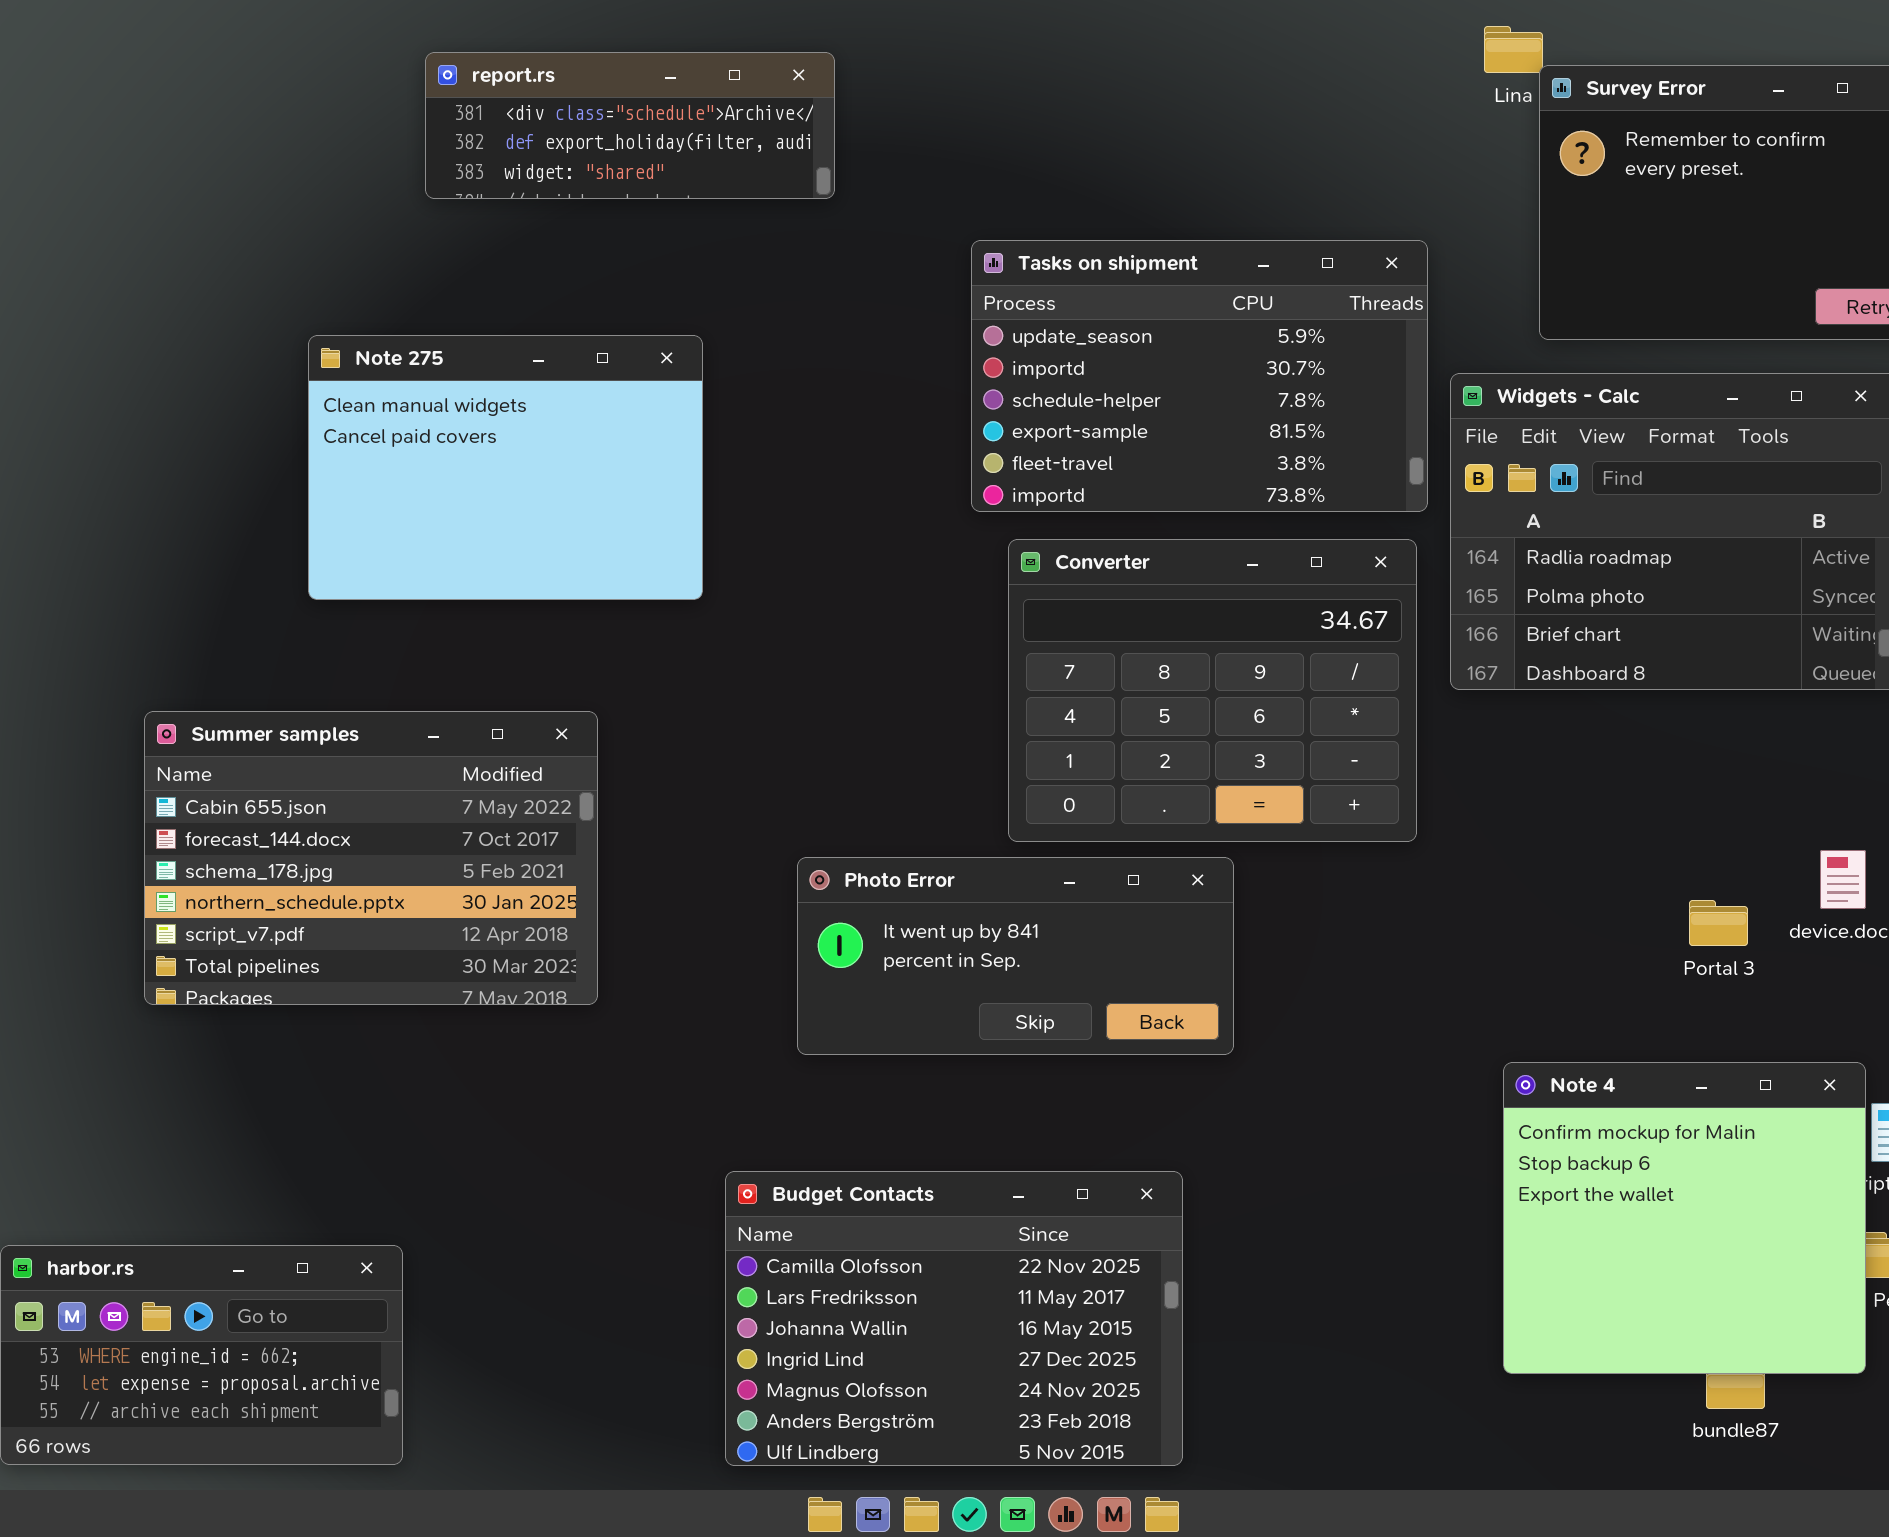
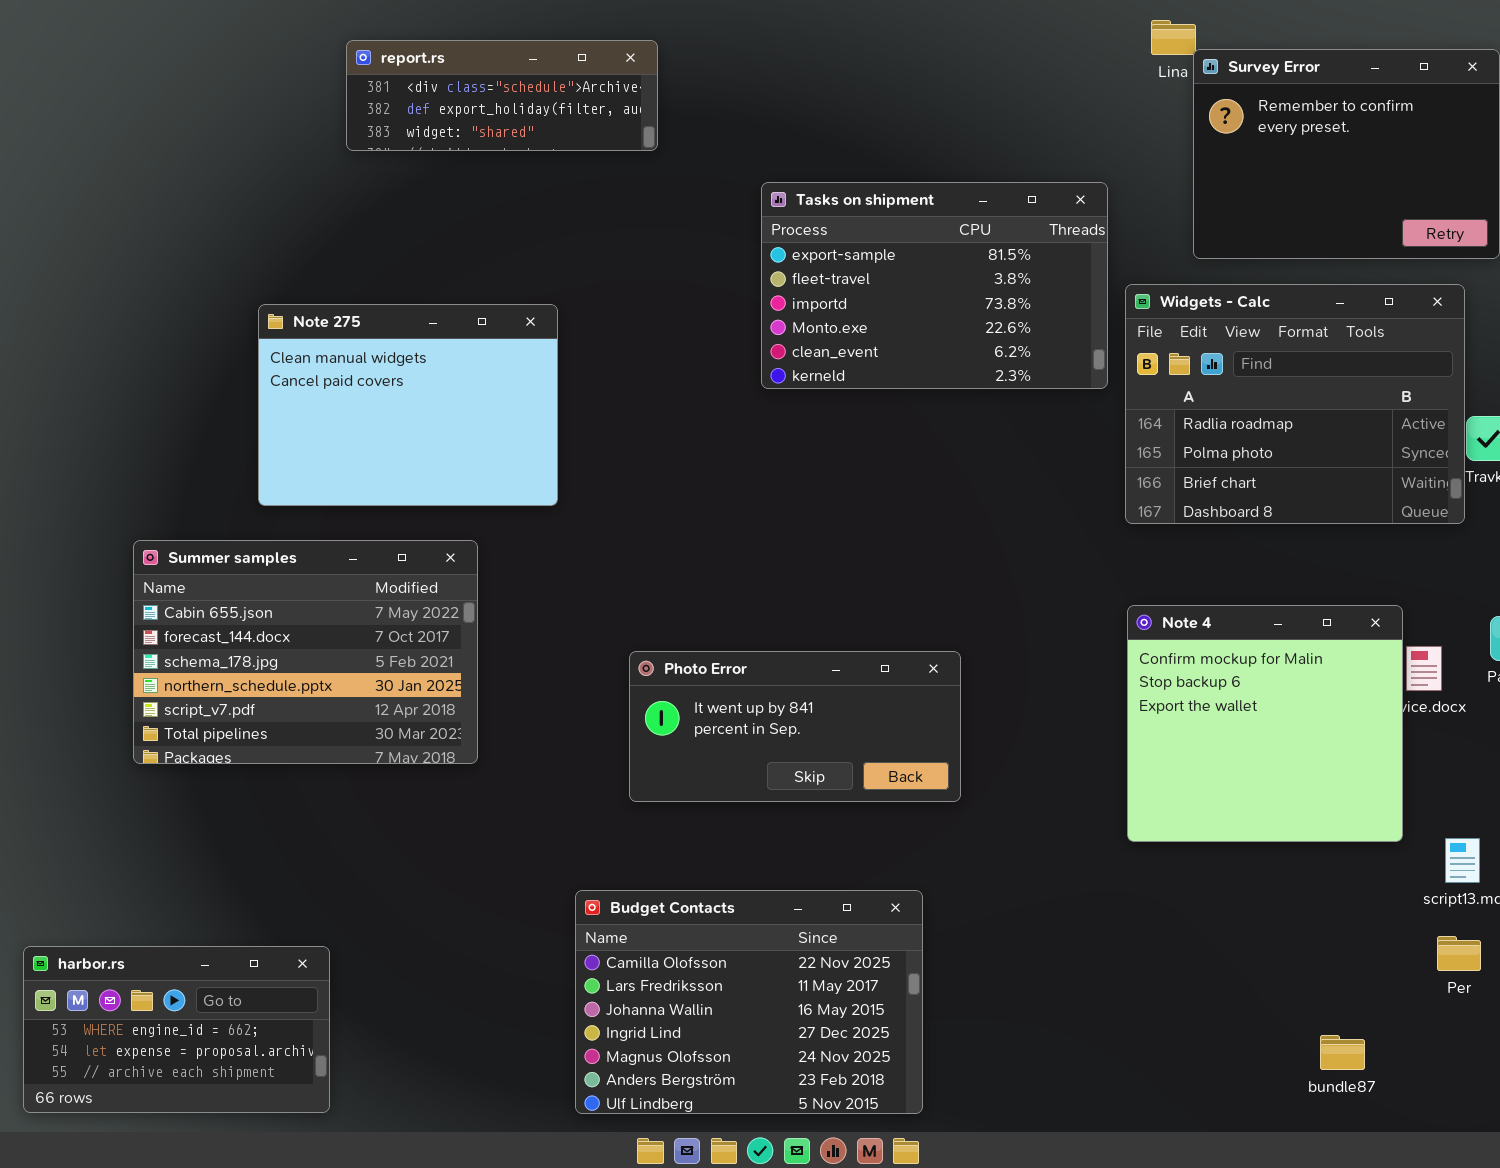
Tasks on shipment: [971,240,1428,512] -> [761,182,1108,389], scrolled down 3 rows
Note 275: [308,335,703,600] -> [258,304,558,506], moved
Converter: [1008,539,1417,842] -> none, closed
Note 4: [1503,1062,1866,1374] -> [1127,605,1403,842], moved

